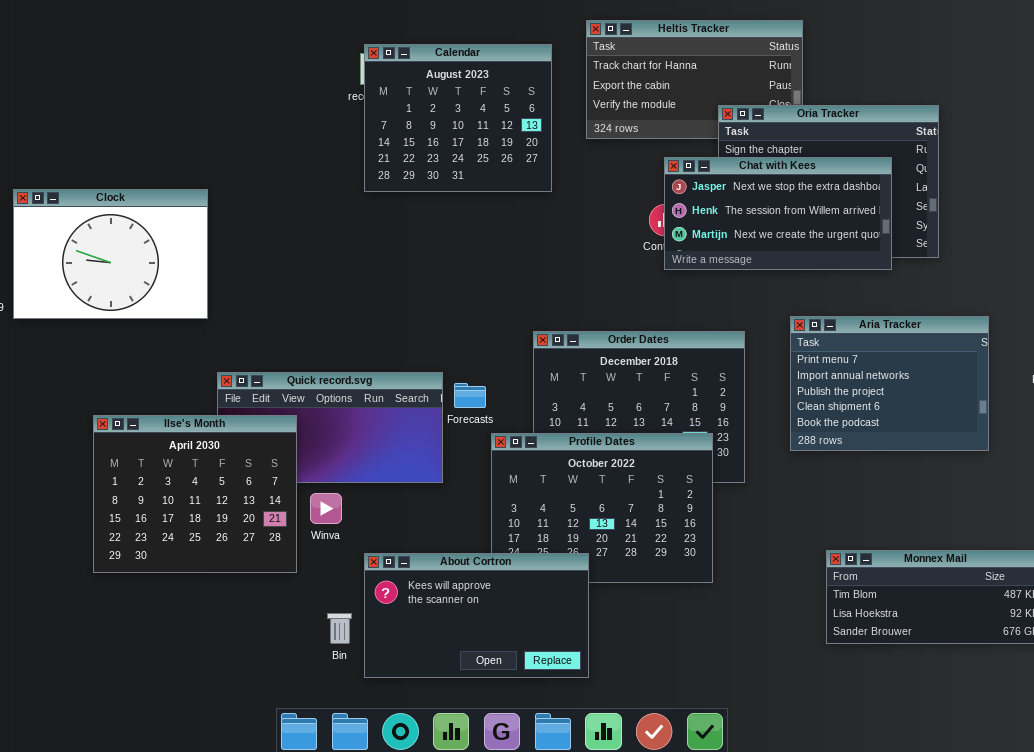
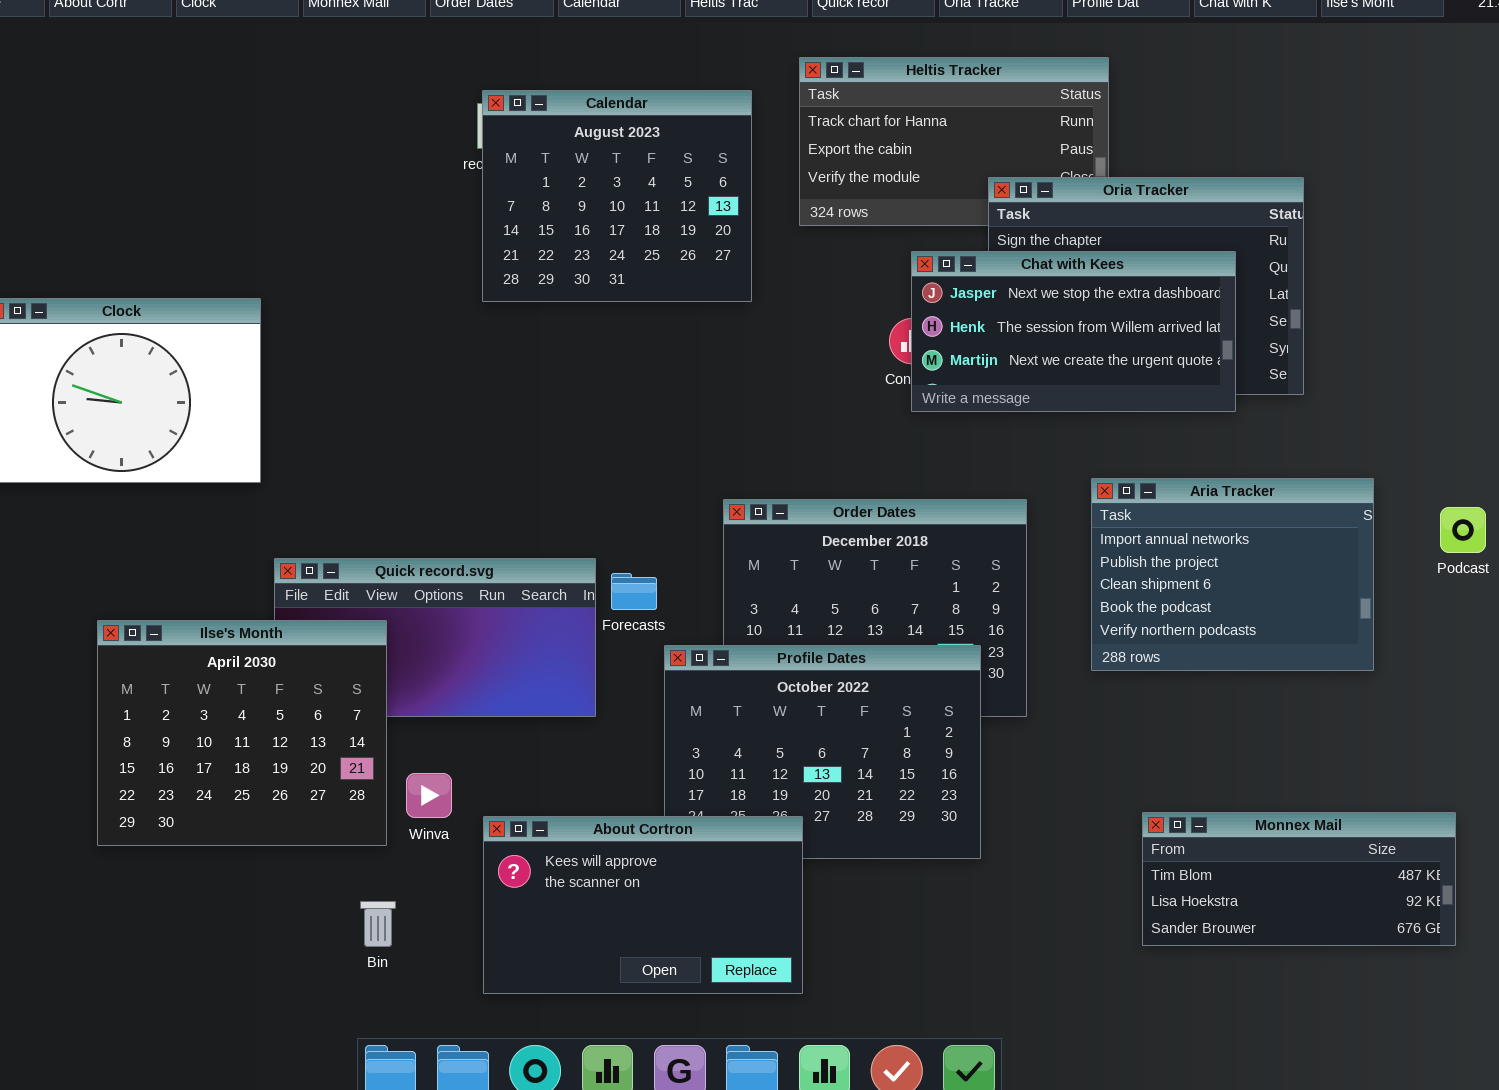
Aria Tracker: [790,316,989,451] -> [1091,478,1374,671], scrolled down 1 row
Winva: [310,493,342,524] -> [406,773,452,818], moved
Bin: [327,613,352,644] -> [360,901,396,947], moved

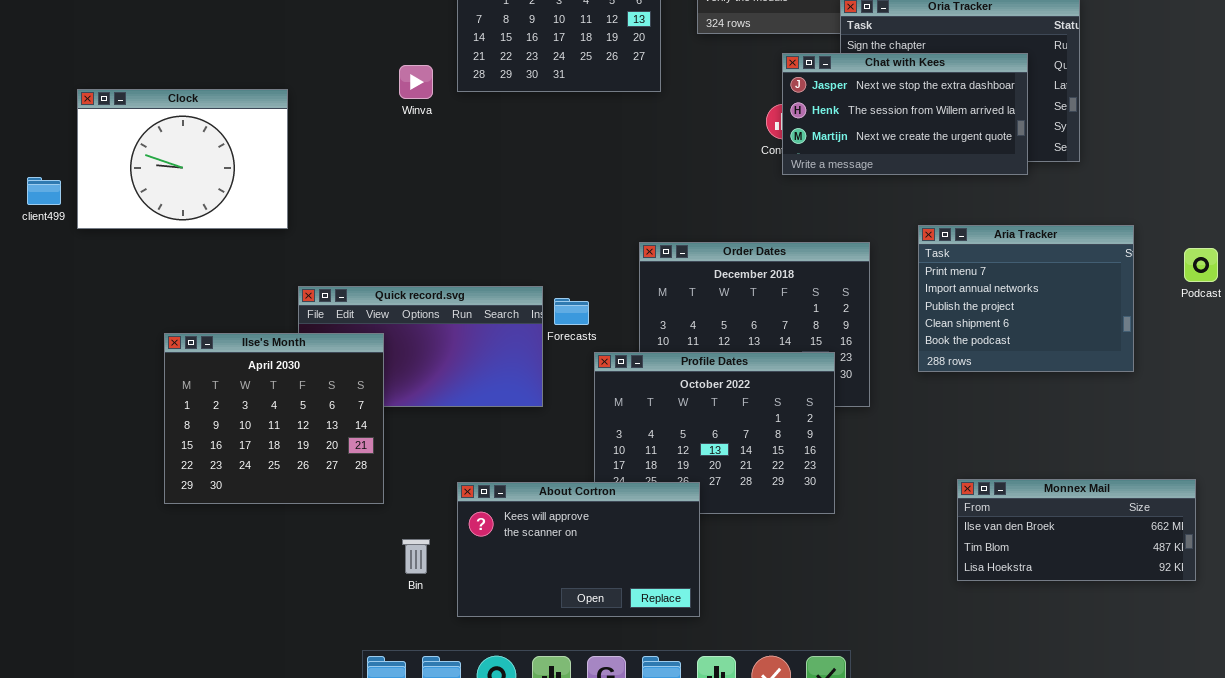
Aria Tracker: [1091,478,1374,671] -> [918,225,1134,372], scrolled up 1 row
Winva: [406,773,452,818] -> [399,65,433,99], moved
Monnex Mail: [1142,812,1456,946] -> [957,479,1196,581], scrolled up 1 row
Bin: [360,901,396,947] -> [402,539,430,574], moved

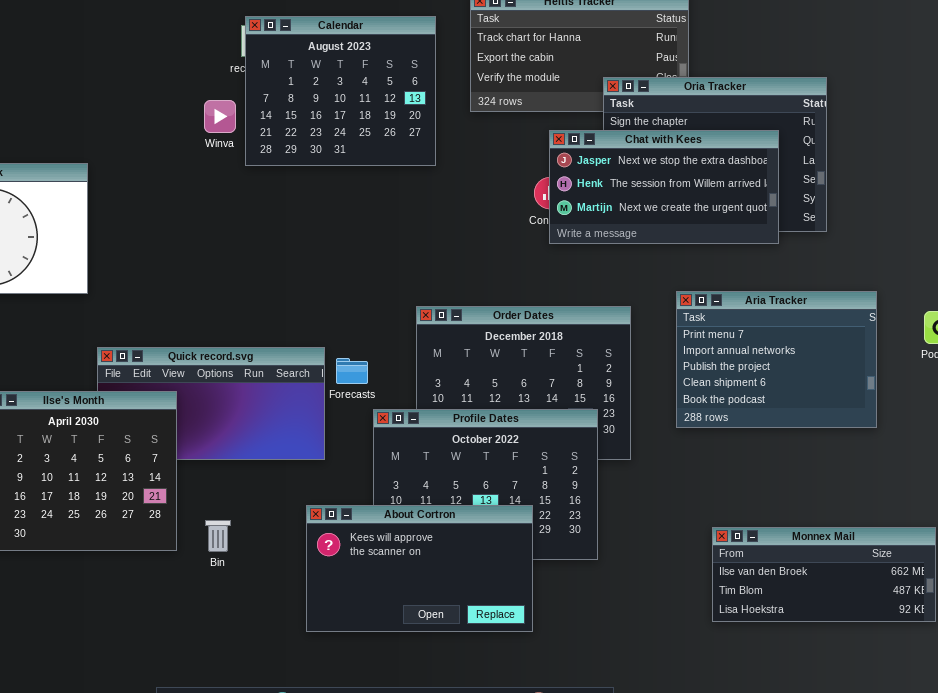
Winva: [399,65,433,99] -> [204,100,236,133], moved
About Cortron: [457,482,700,617] -> [306,505,533,632], moved
Bin: [402,539,430,574] -> [205,520,231,552], moved

